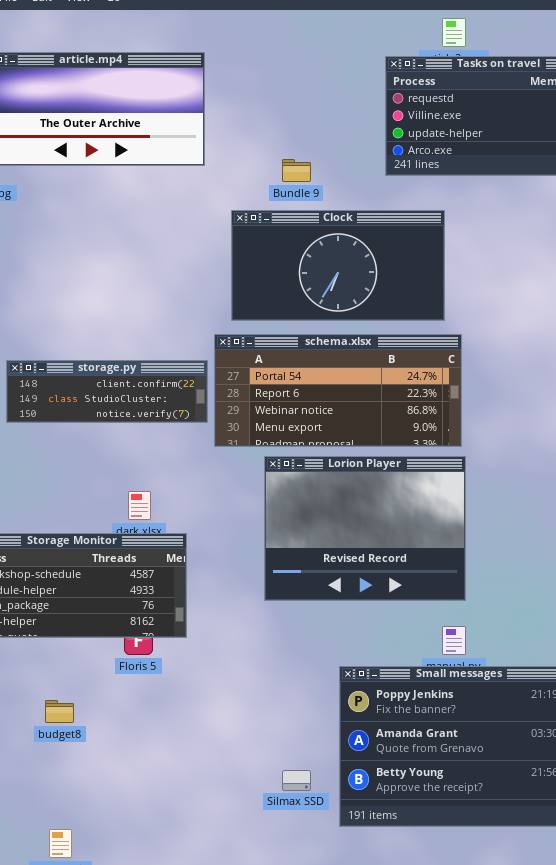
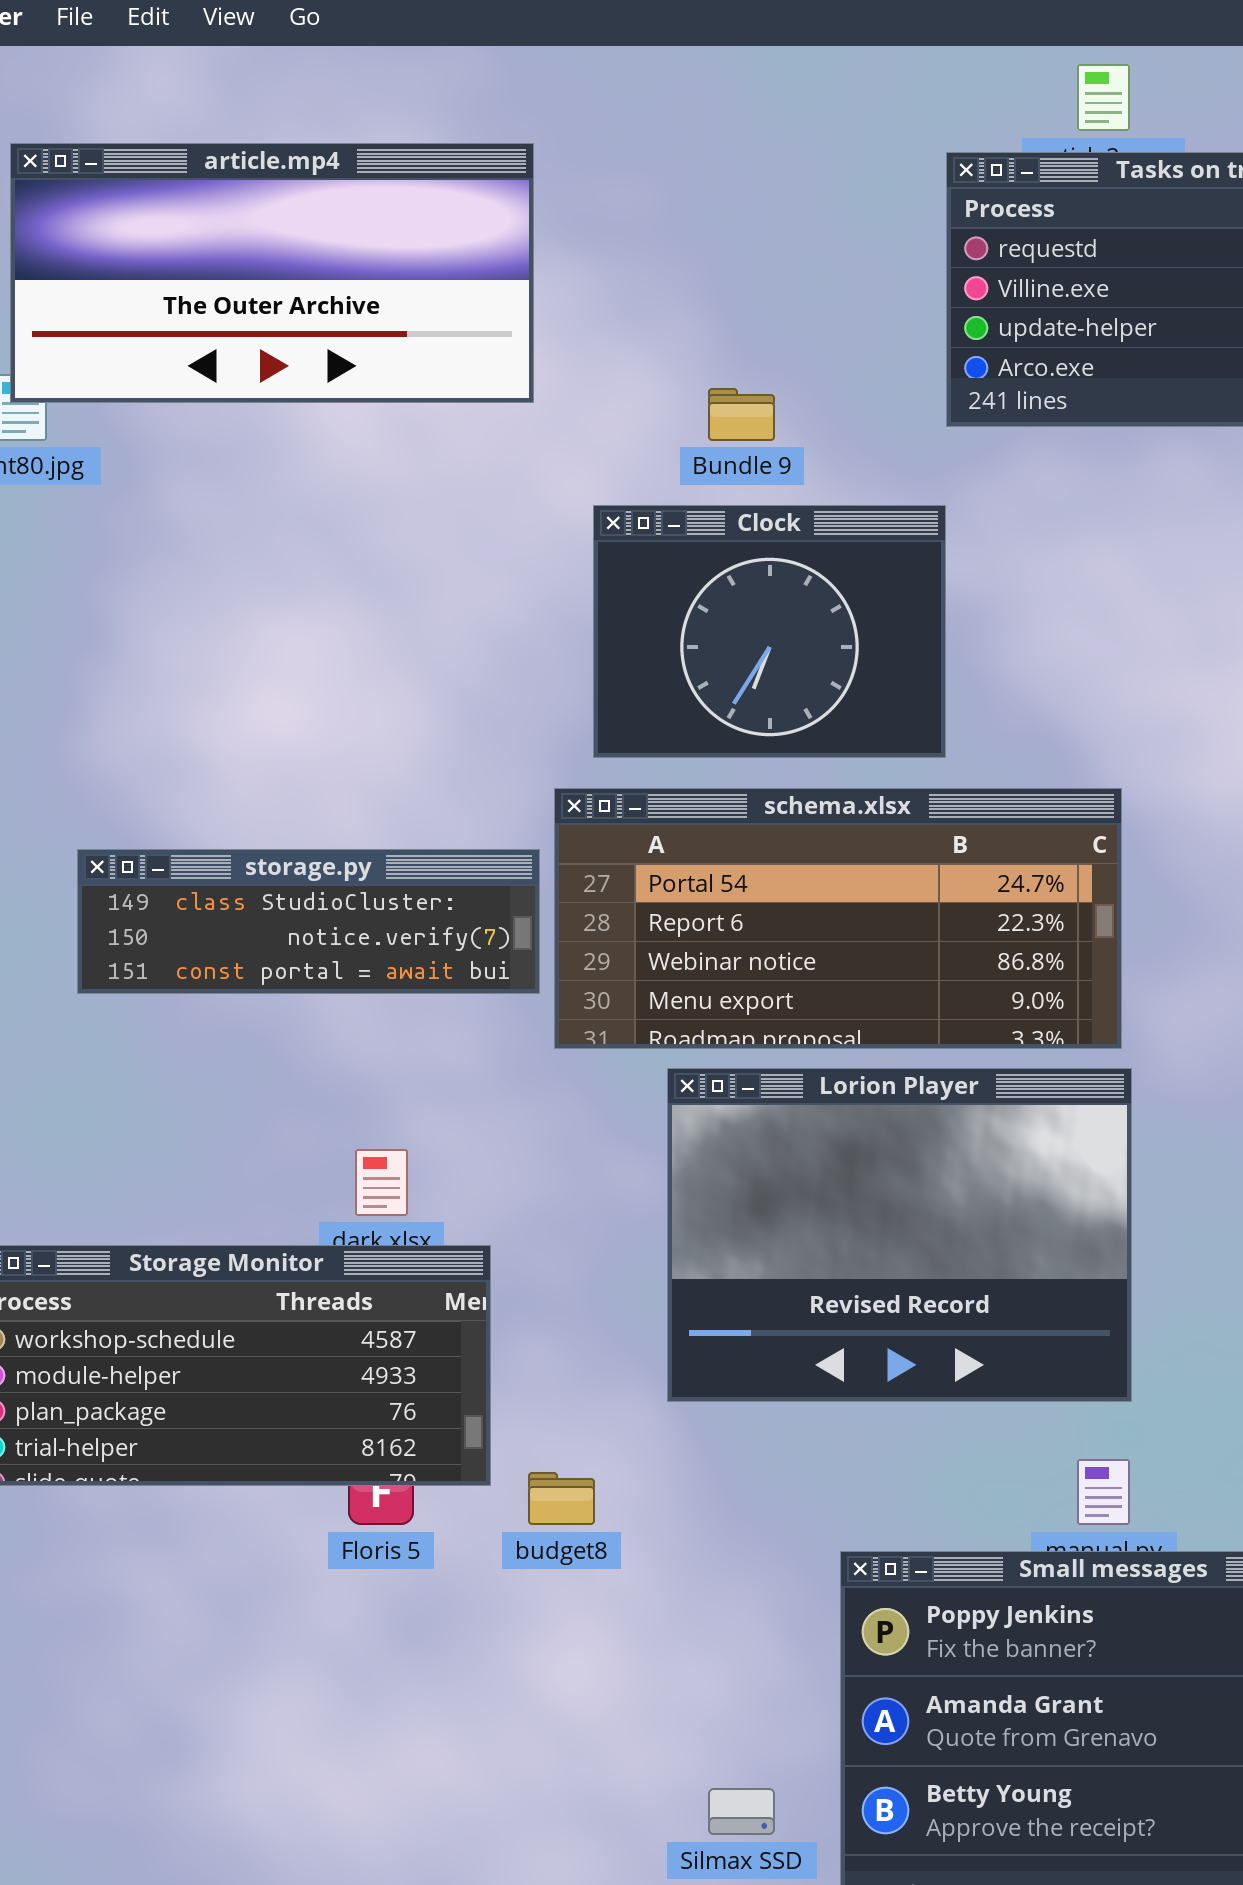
Clock: [231,210,445,321] -> [593,505,946,758], resized
storage.py: [6,360,208,423] -> [77,849,540,994], scrolled down 1 row
budget8: [45,700,74,723] -> [528,1472,595,1525], moved

